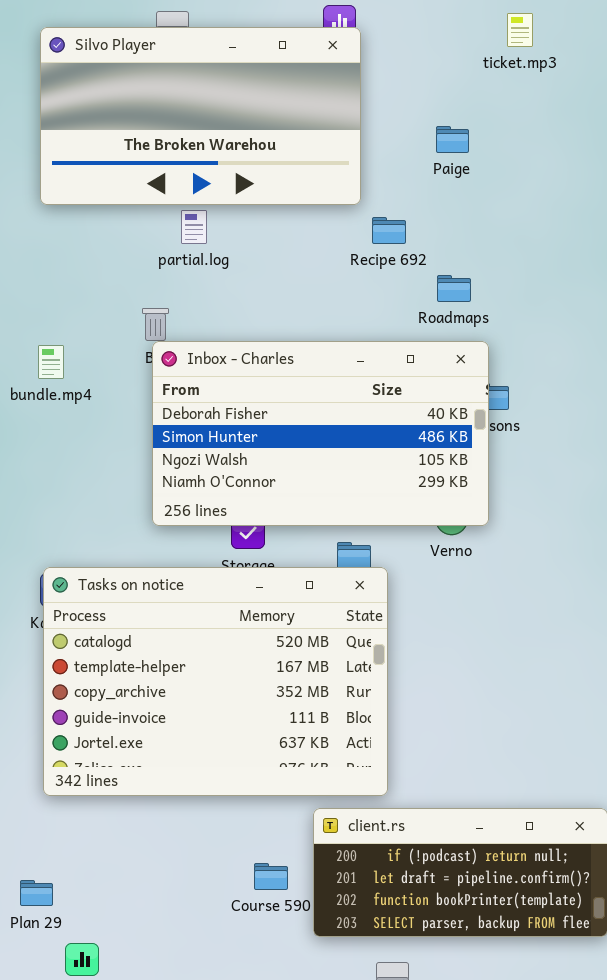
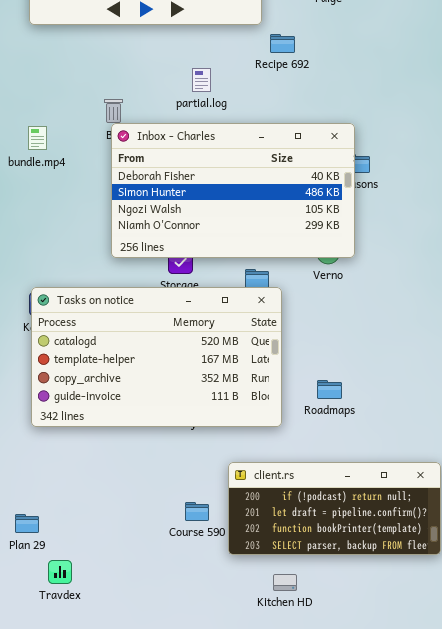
partial.log: [181,210,207,244] -> [192,68,211,92], moved
Roadmaps: [437,275,471,302] -> [317,380,342,399], moved
Tasks on notice: [43,567,388,796] -> [31,287,282,427], resized

